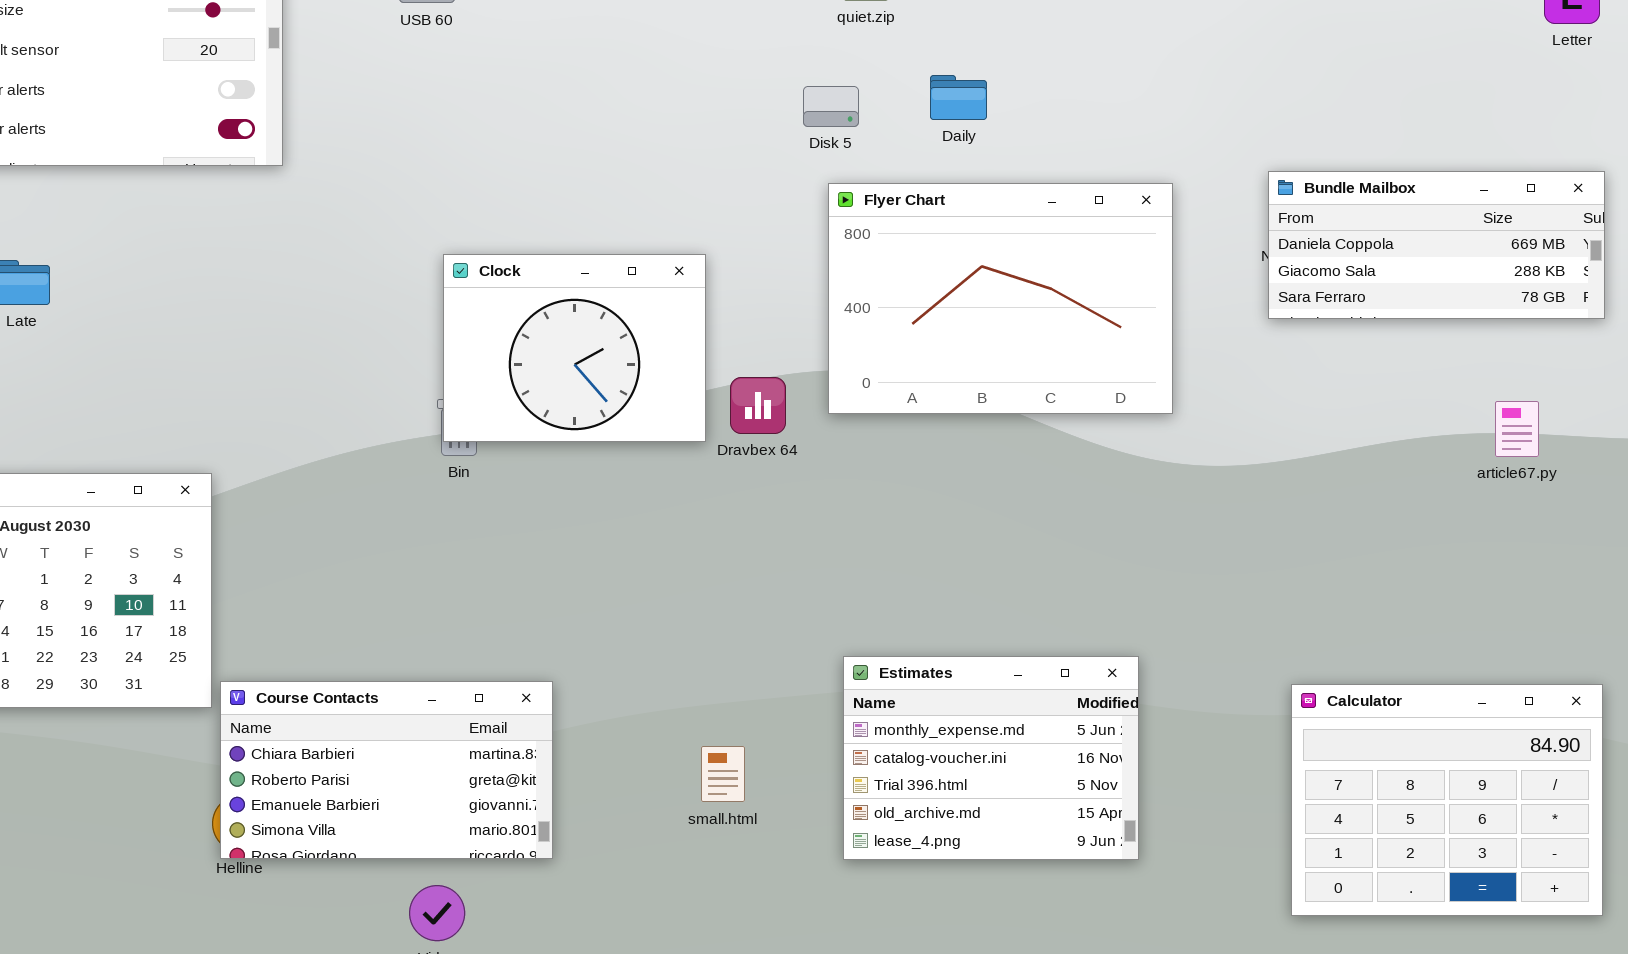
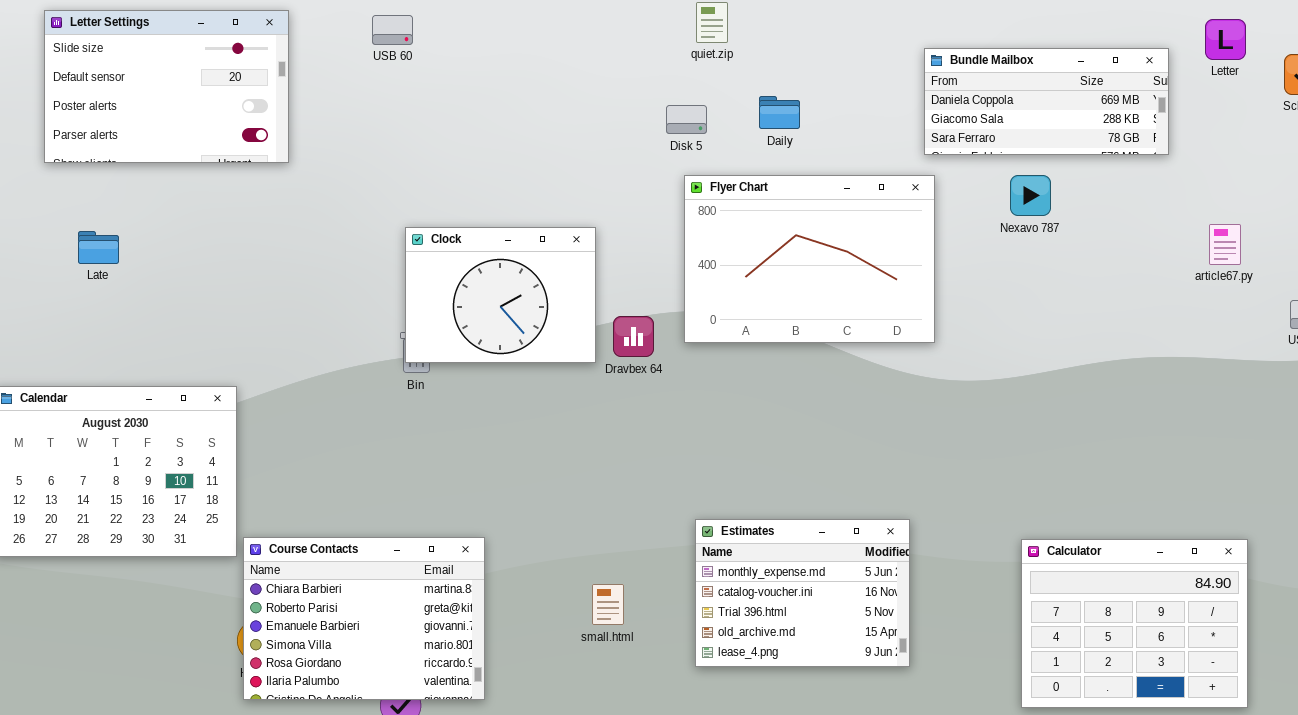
Bundle Mailbox: [1268,171,1605,319] -> [924,48,1169,155], moved
article67.py: [1495,401,1539,457] -> [1209,224,1241,265], moved
Course Contacts: [220,681,553,859] -> [243,537,485,700], resized

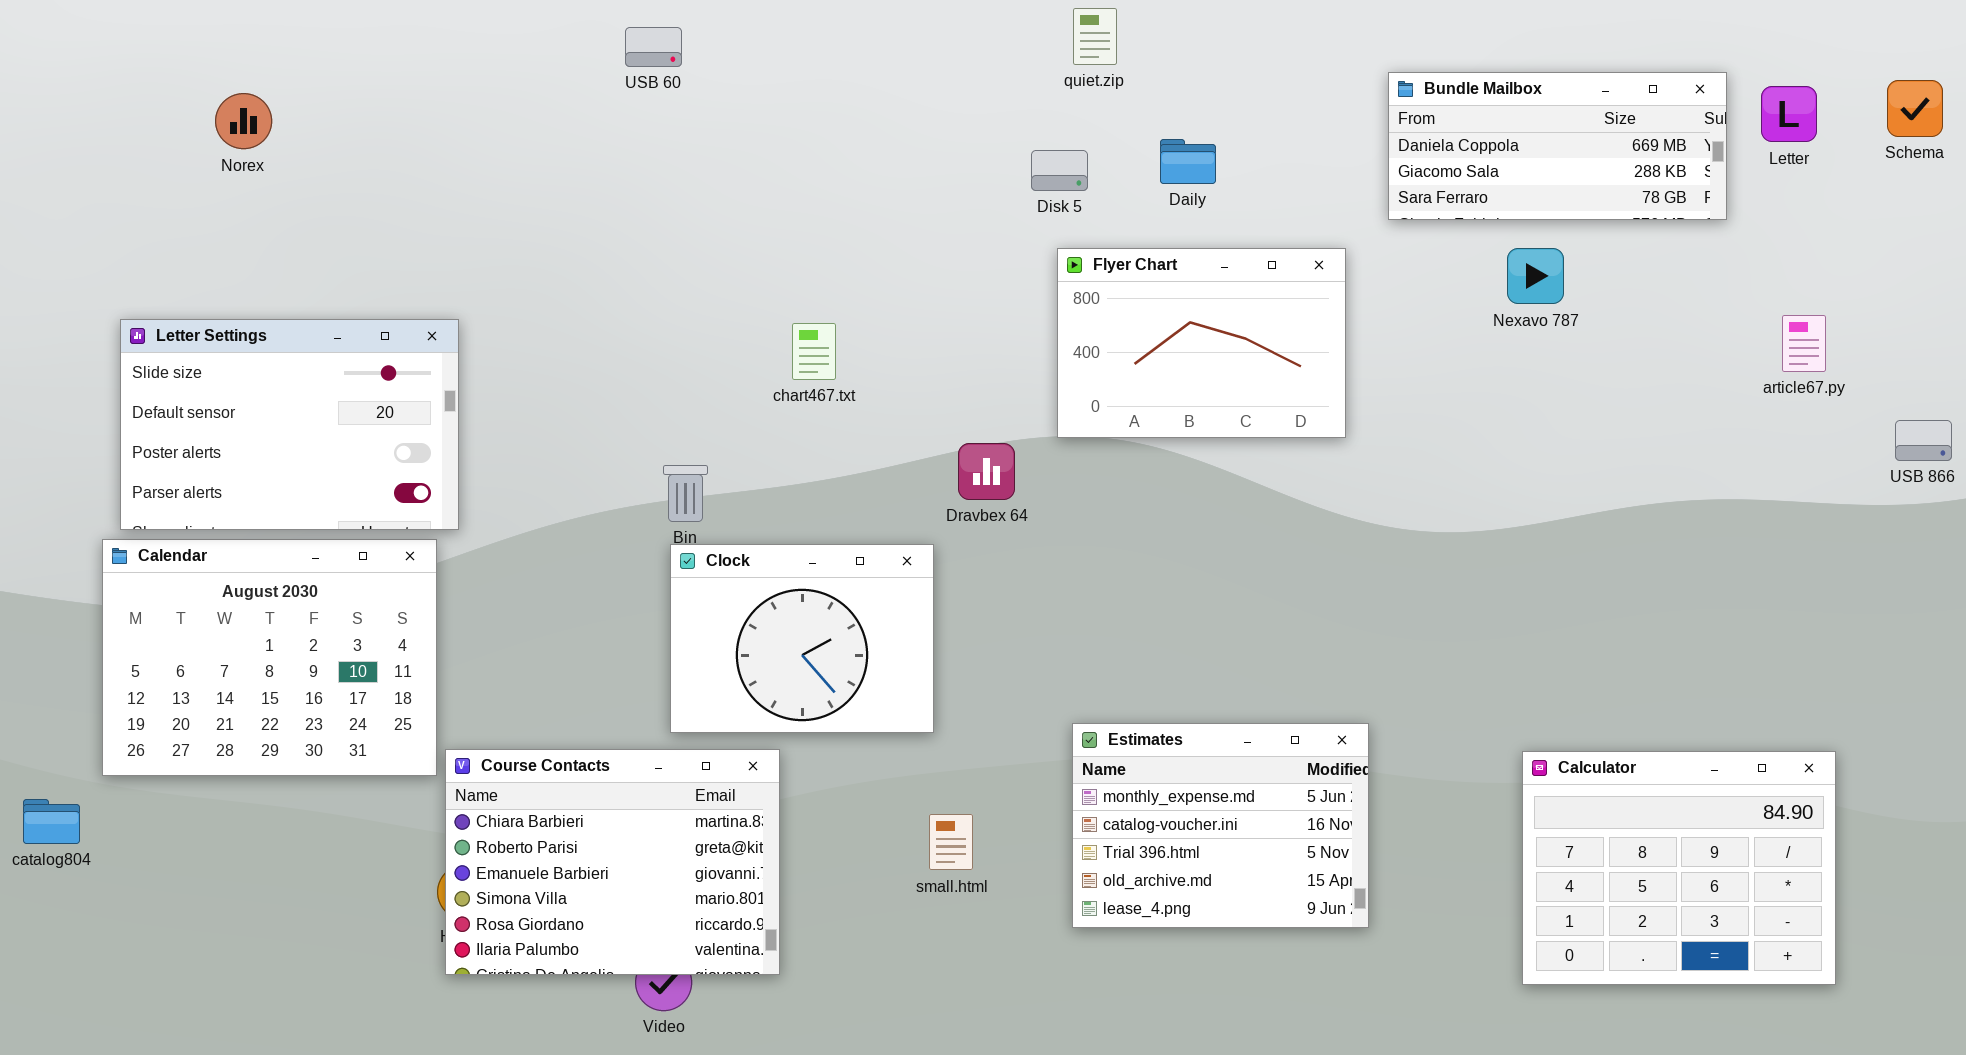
Letter Settings: [44,10,289,163] -> [120,319,459,530], moved
Letter: [1205,19,1246,60] -> [1761,86,1817,142], moved
Flyer Chart: [684,175,935,343] -> [1057,248,1346,438], resized
Clock: [405,227,596,363] -> [670,544,934,733], moved

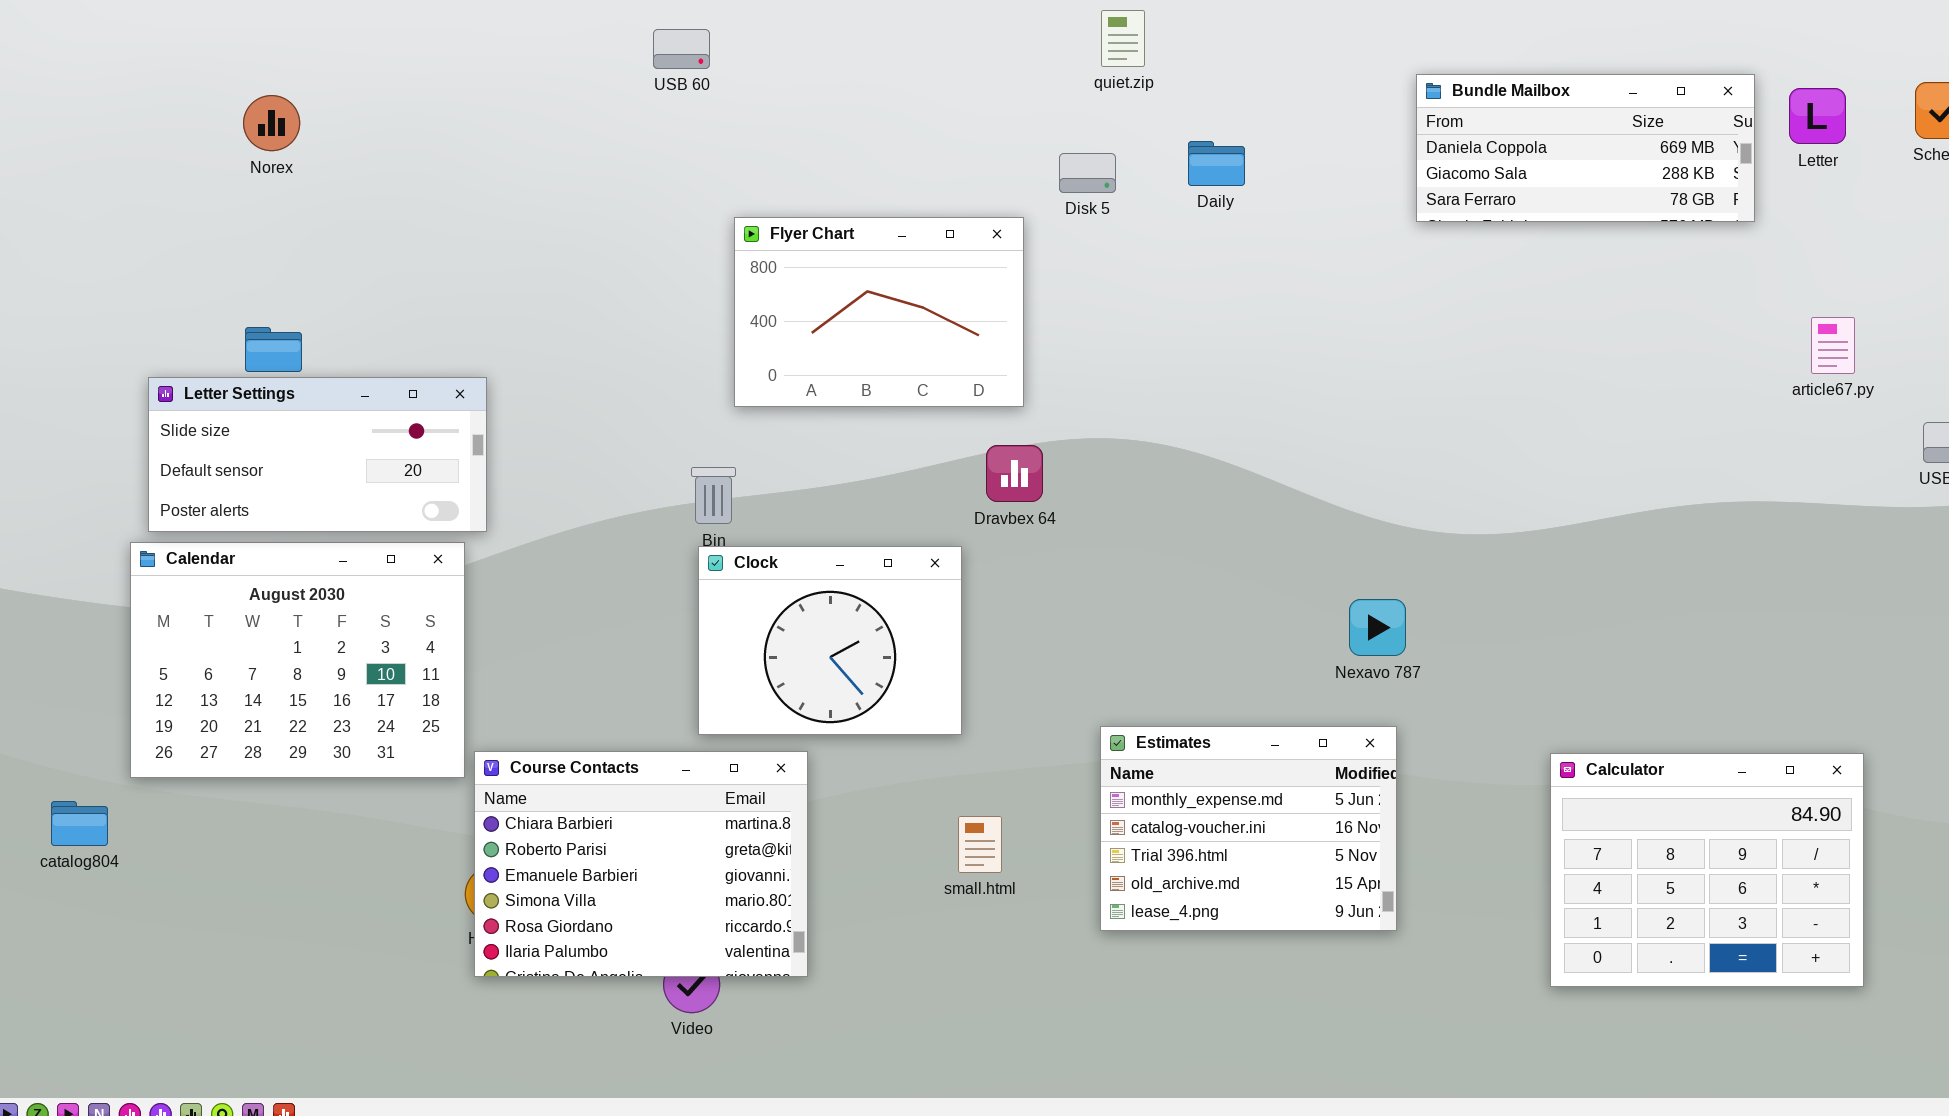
Flyer Chart: [1057,248,1346,438] -> [734,217,1024,407], moved
Nexavo 787: [1507,248,1564,304] -> [1349,599,1406,656], moved
Letter Settings: [120,319,459,530] -> [148,377,487,532], resized

